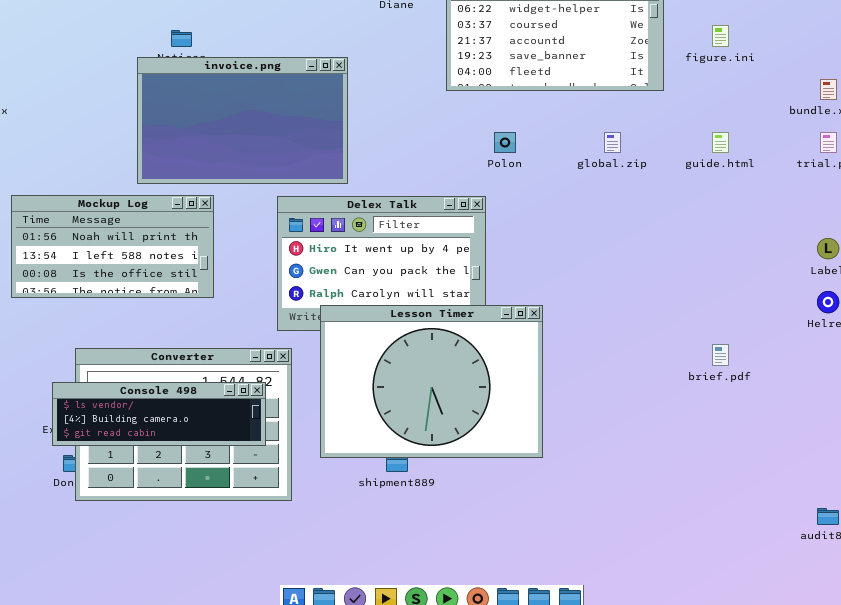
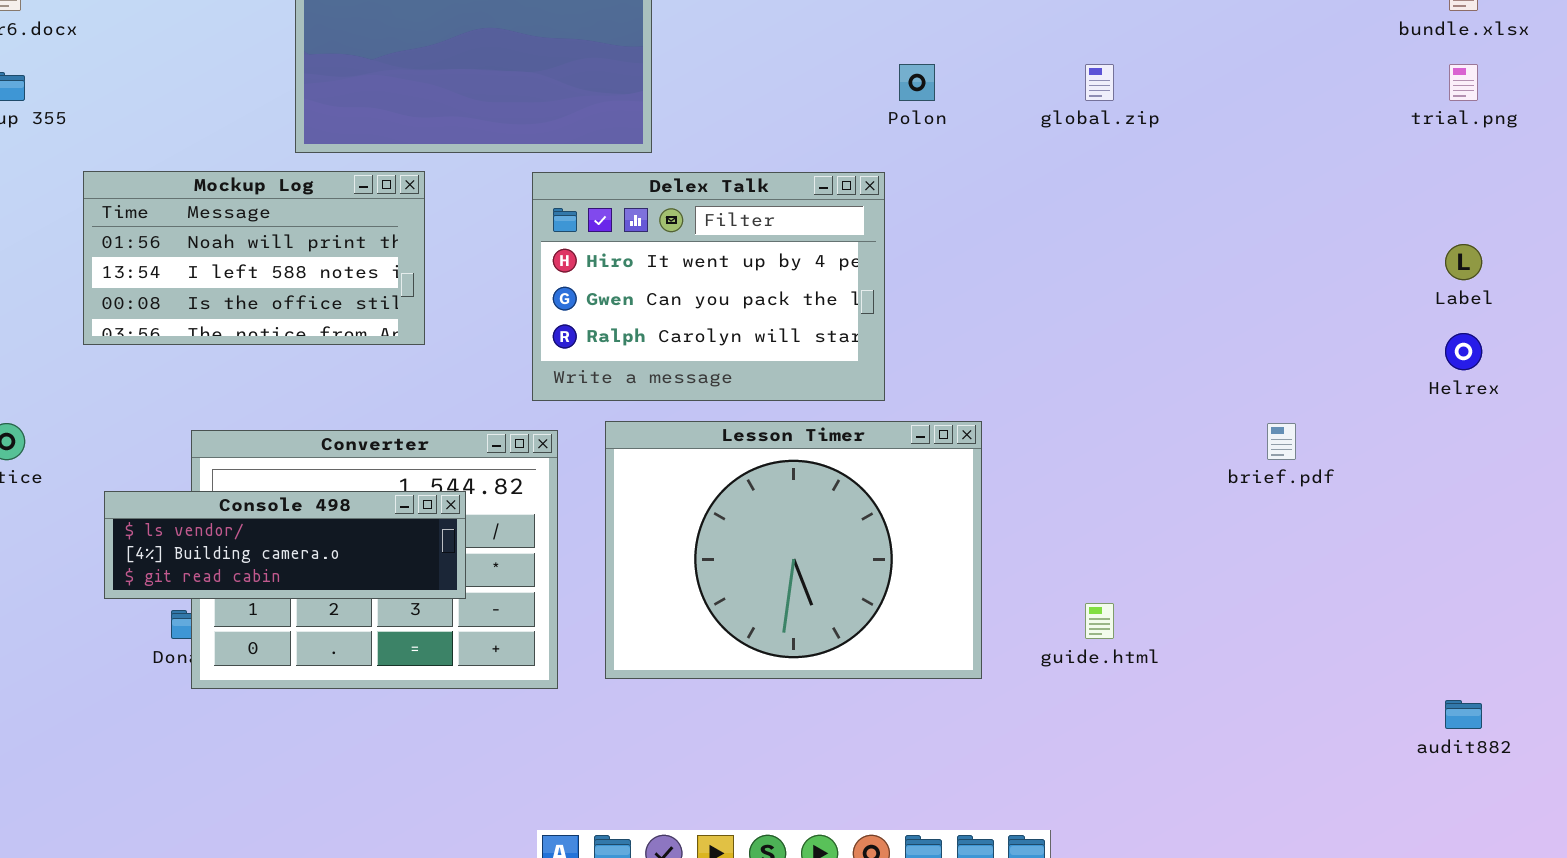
guide.html: [712,132,729,153] -> [1085,603,1114,639], moved
Lesson Timer: [320,305,543,458] -> [605,421,982,679], moved
Console 498: [52,382,266,446] -> [104,491,466,599], moved

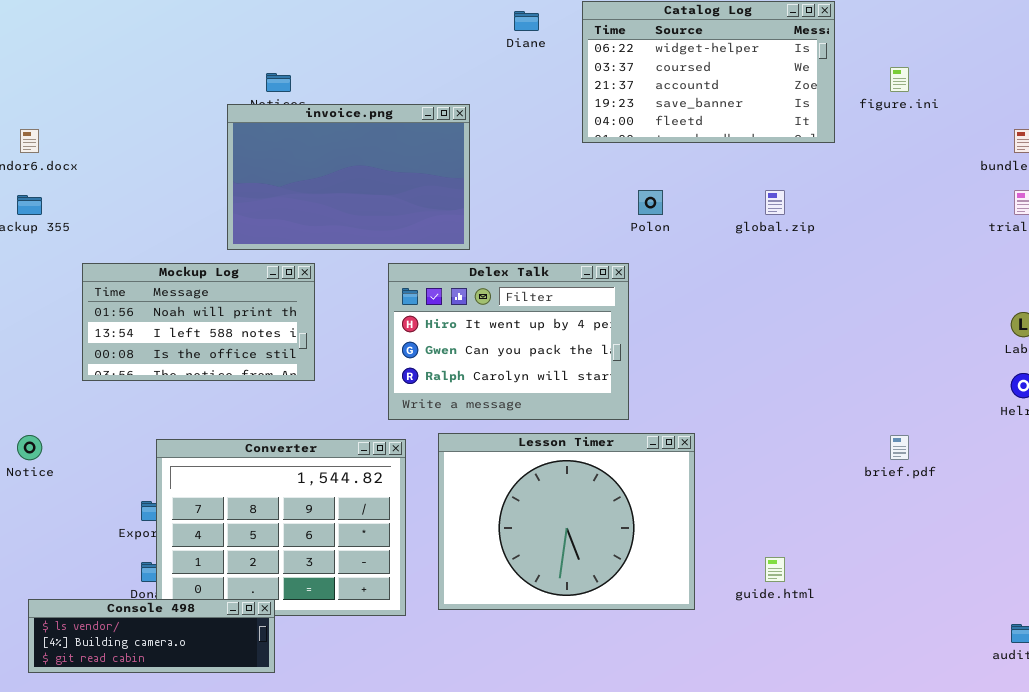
Console 498: [104,491,466,599] -> [28,599,275,673], moved

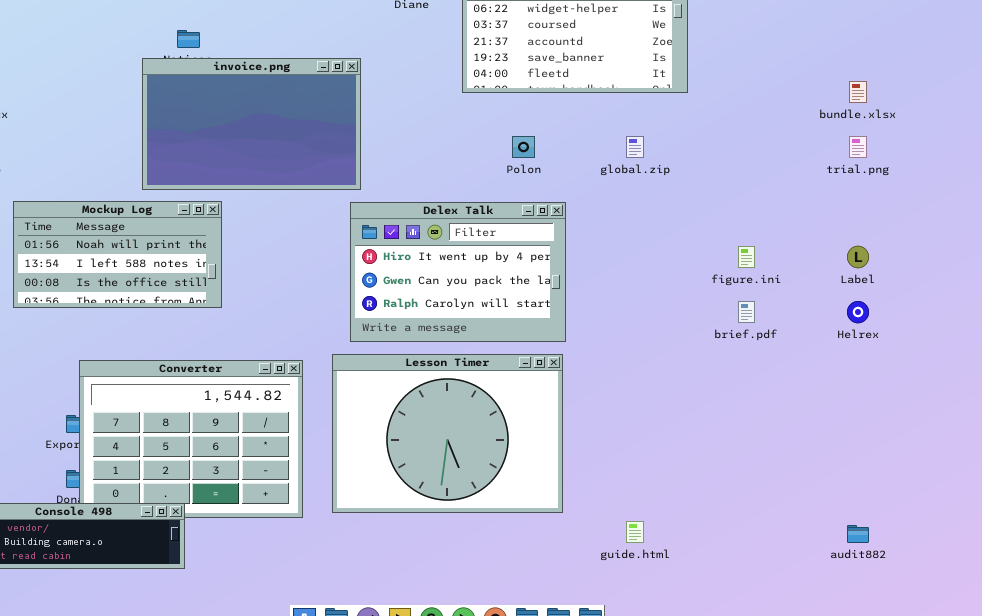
figure.ini: [890,67,909,92] -> [738,246,755,268], moved
Delex Talk: [388,263,629,420] -> [350,202,566,342], moved
brief.pdf: [890,435,909,460] -> [738,301,755,323], moved
guide.html: [765,557,785,582] -> [626,521,644,543], moved

